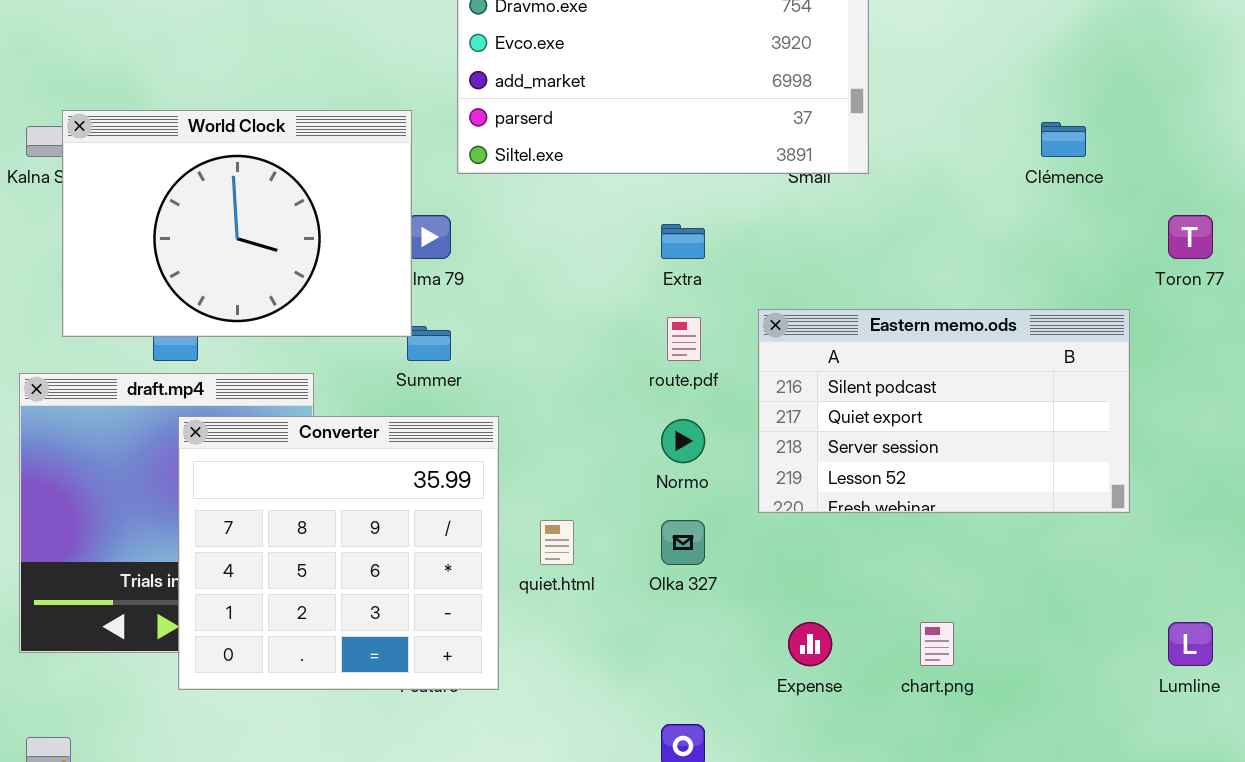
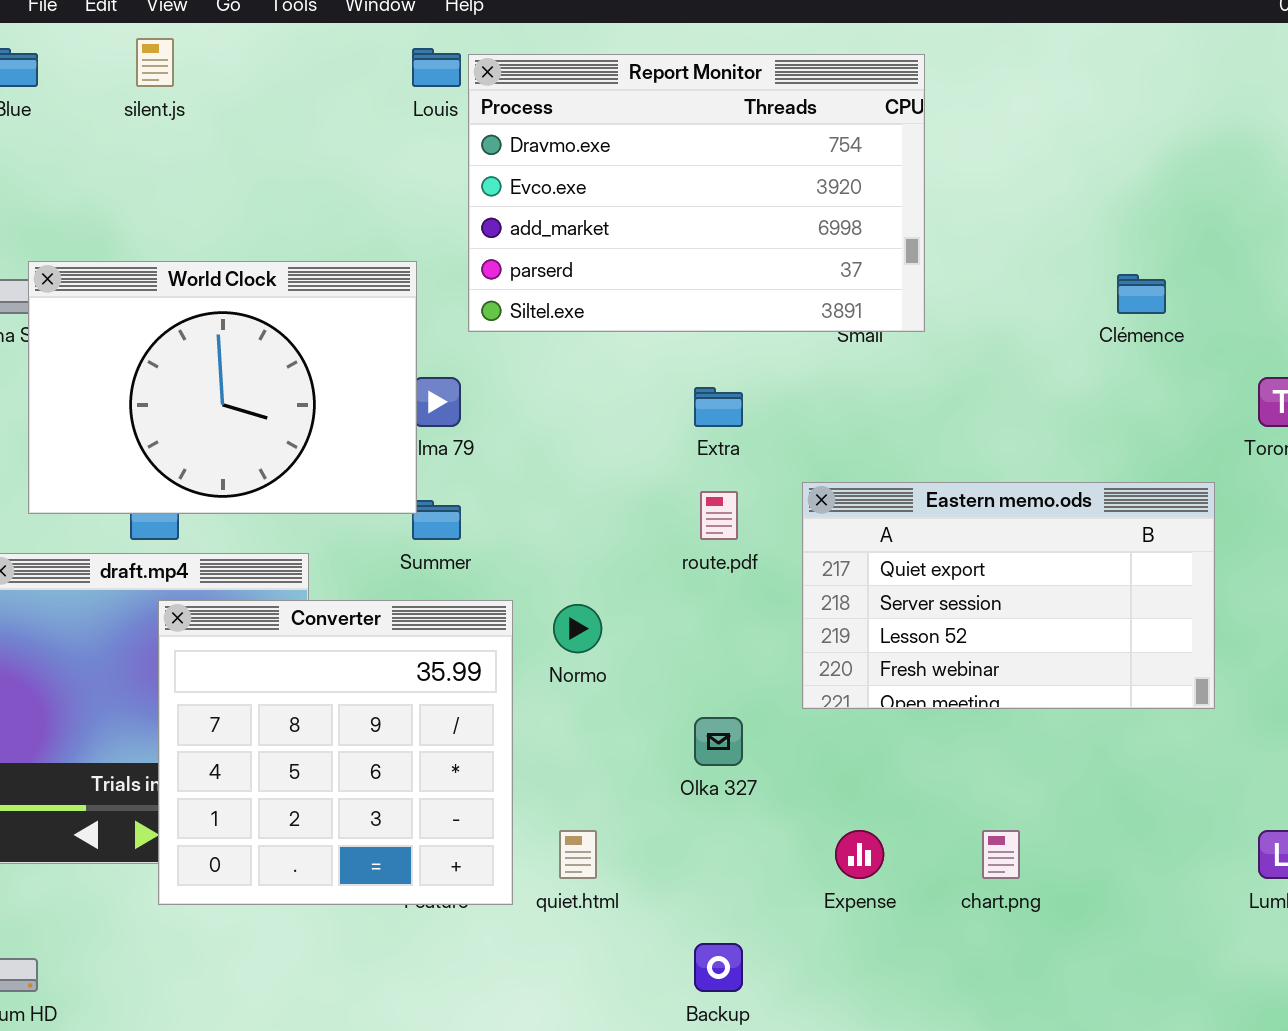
Eastern memo.ods: [758,309,1130,513] -> [802,482,1215,709], scrolled down 1 row
Normo: [661,419,705,463] -> [553,604,602,653], moved
quiet.html: [540,520,574,565] -> [559,830,597,879], moved

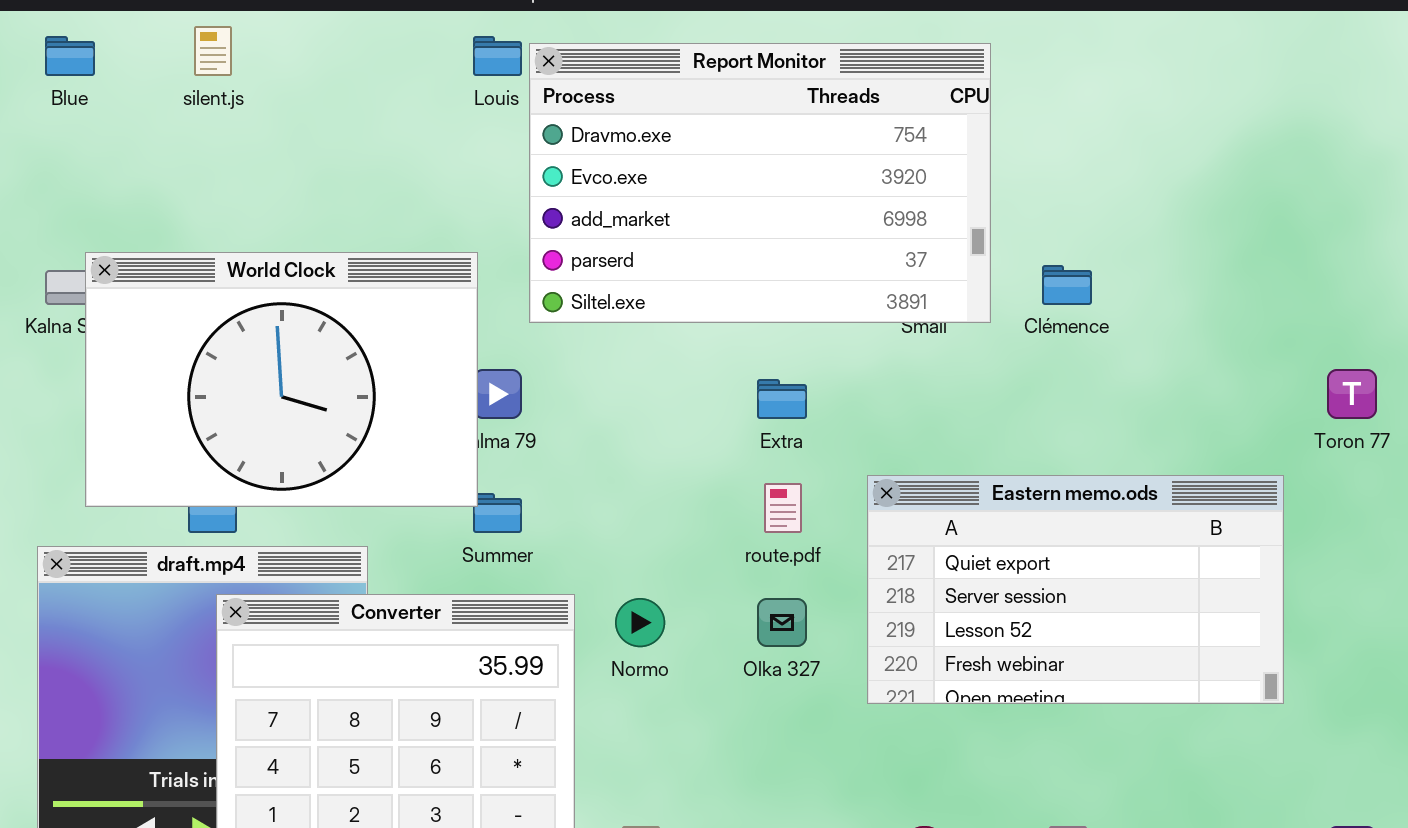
Clémence: [1117,274,1166,314] -> [1042,265,1092,305], moved
Olka 327: [694,717,743,766] -> [757,598,807,647], moved

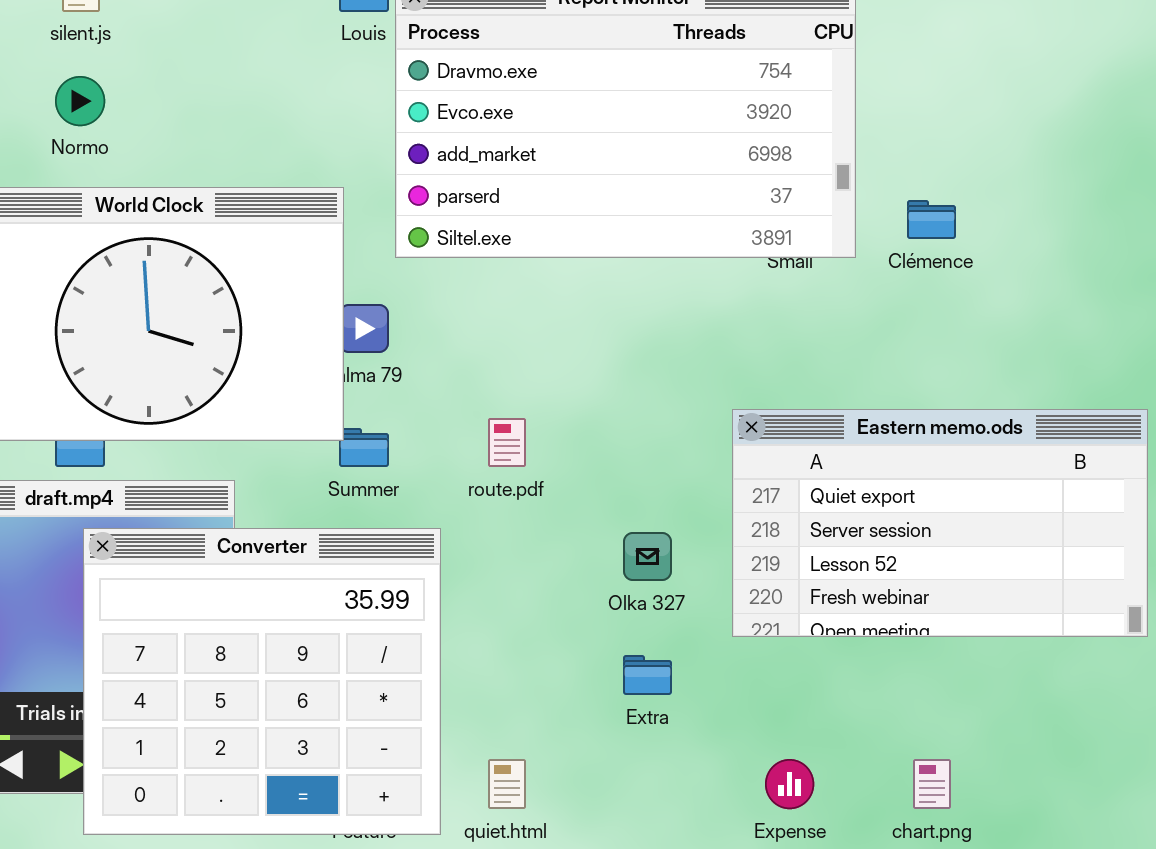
Extra: [757,379,807,419] -> [623,655,672,695], moved
route.pdf: [764,483,802,533] -> [488,418,526,467], moved
Normo: [615,598,665,647] -> [55,76,105,126], moved

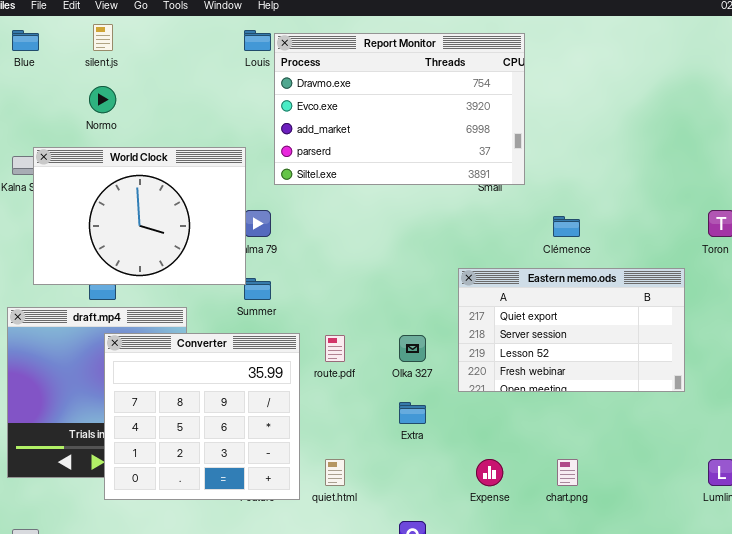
Clémence: [907,200,956,239] -> [553,216,580,237], moved
route.pdf: [488,418,526,467] -> [325,335,345,362], moved

